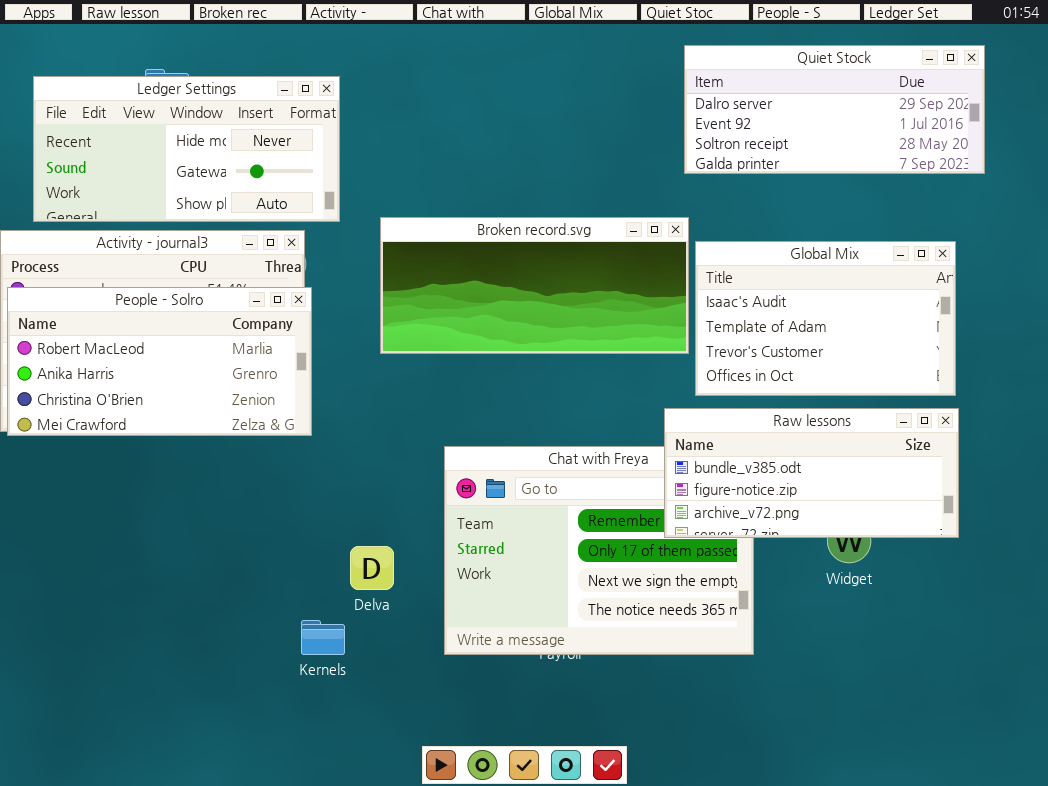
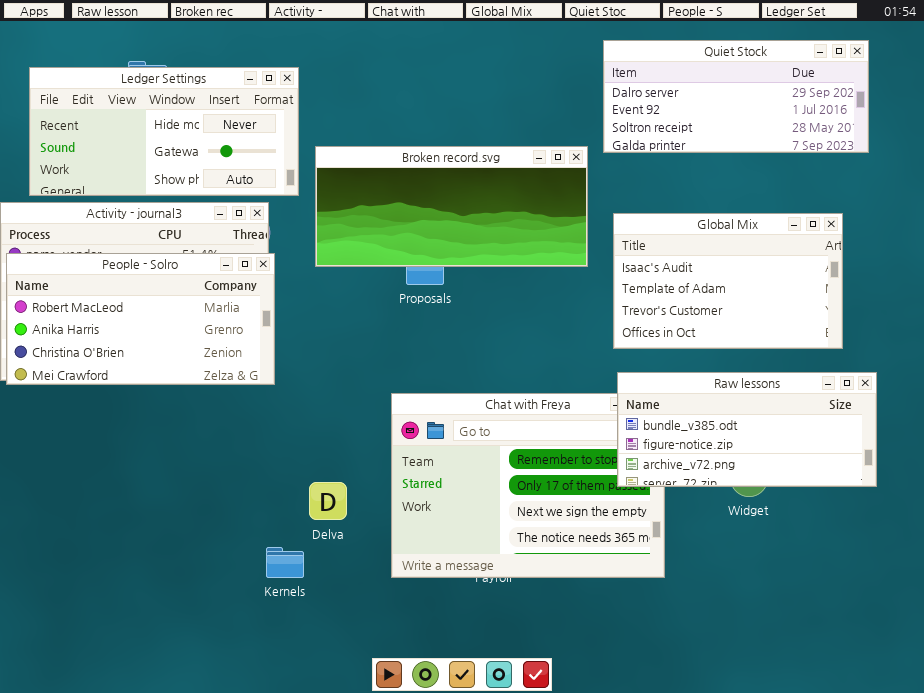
Broken record.svg: [380,217,689,354] -> [315,146,588,267], moved
Raw lessons: [664,408,959,538] -> [617,372,877,487], moved

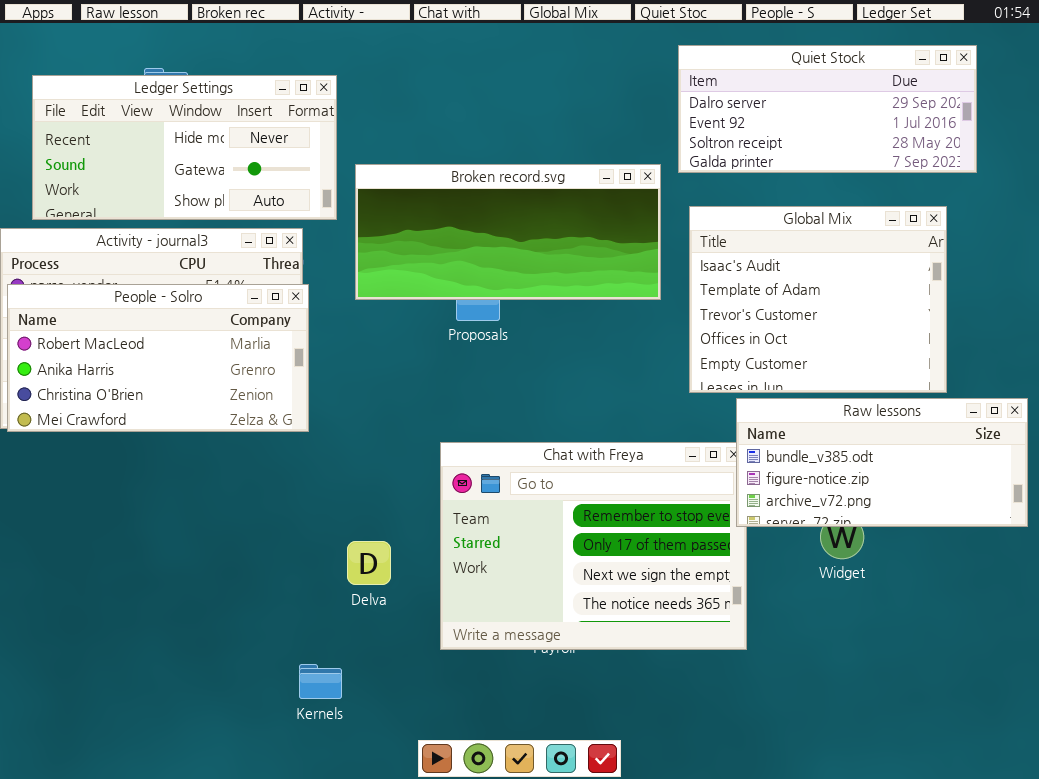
Global Mix: [613,213,843,349] -> [689,206,947,393], resized
Raw lessons: [617,372,877,487] -> [736,398,1028,527], moved
Kernels: [266,547,304,578] -> [299,664,342,699], moved

